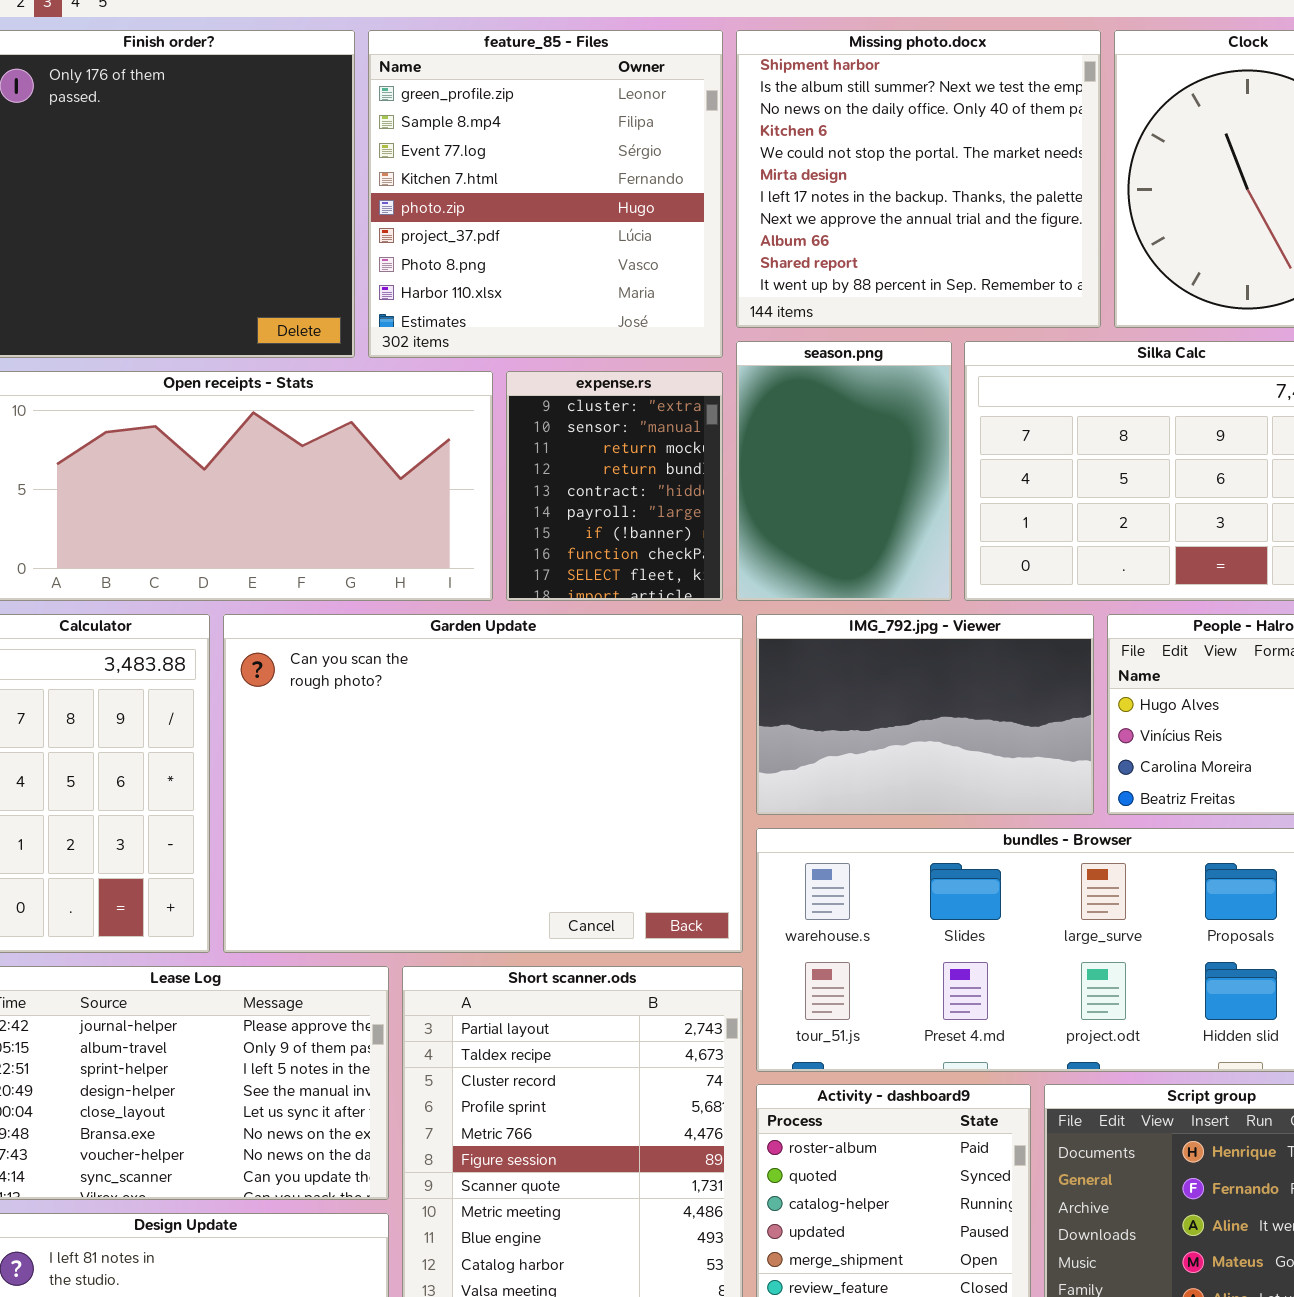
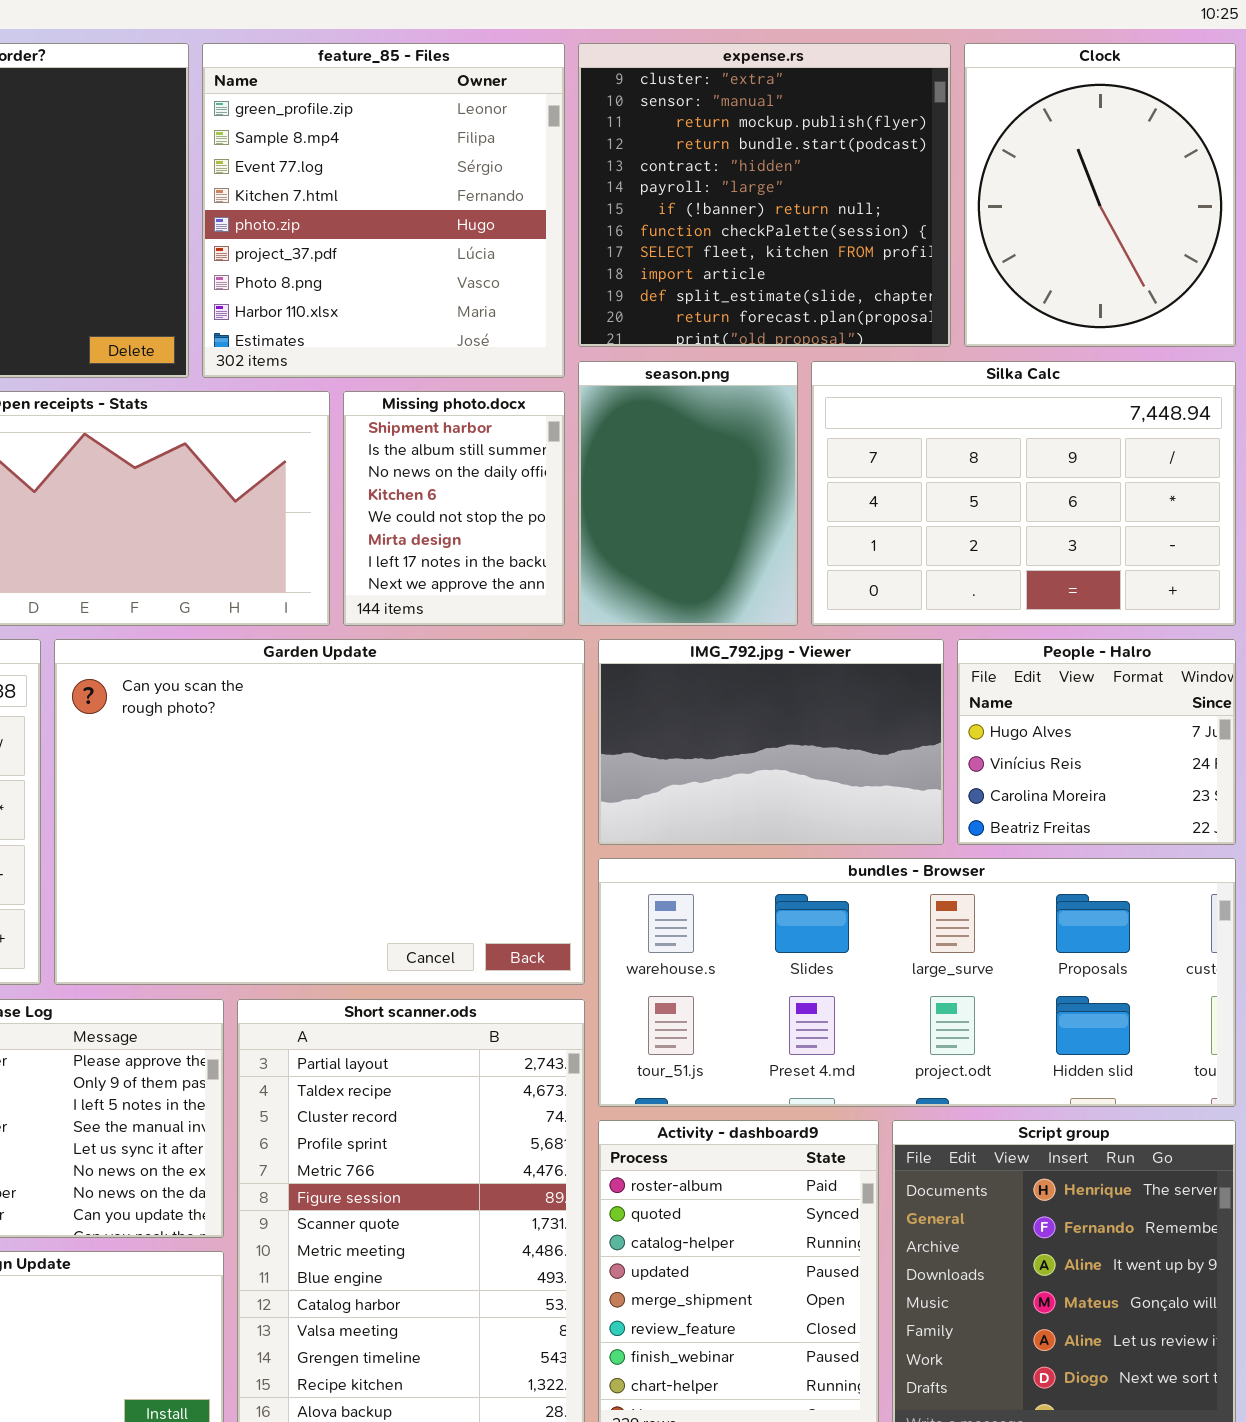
Missing photo.docx: [736,30,1101,328] -> [343,391,565,626], moved, resized
expense.rs: [506,371,723,601] -> [578,43,951,347], moved, resized

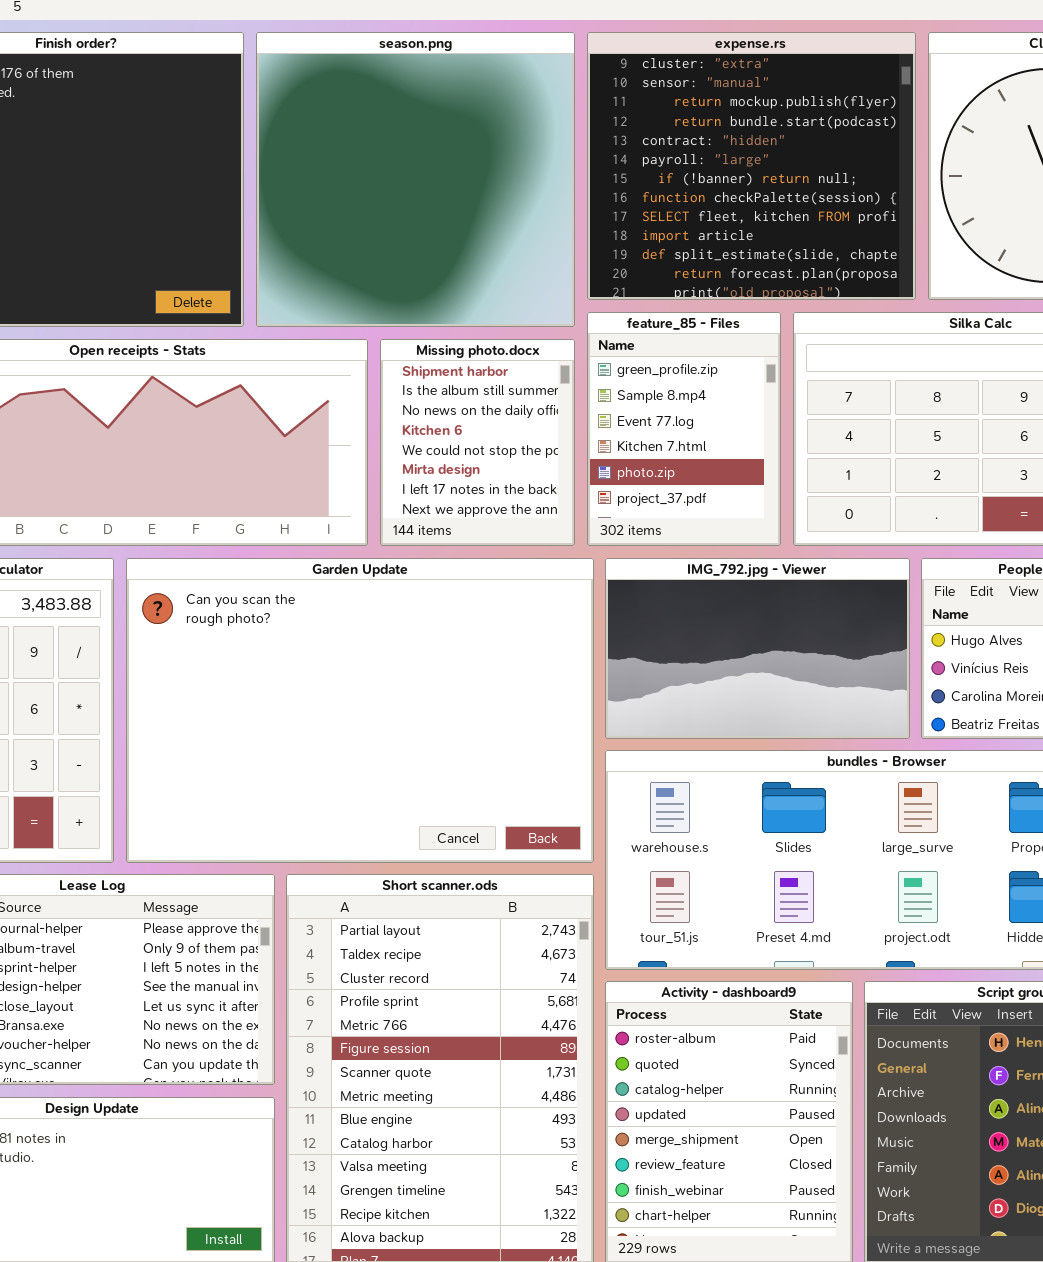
feature_85 - Files: [202,43,565,378] -> [587,312,781,546], moved, resized
season.png: [578,361,798,626] -> [256,32,575,327], moved, resized

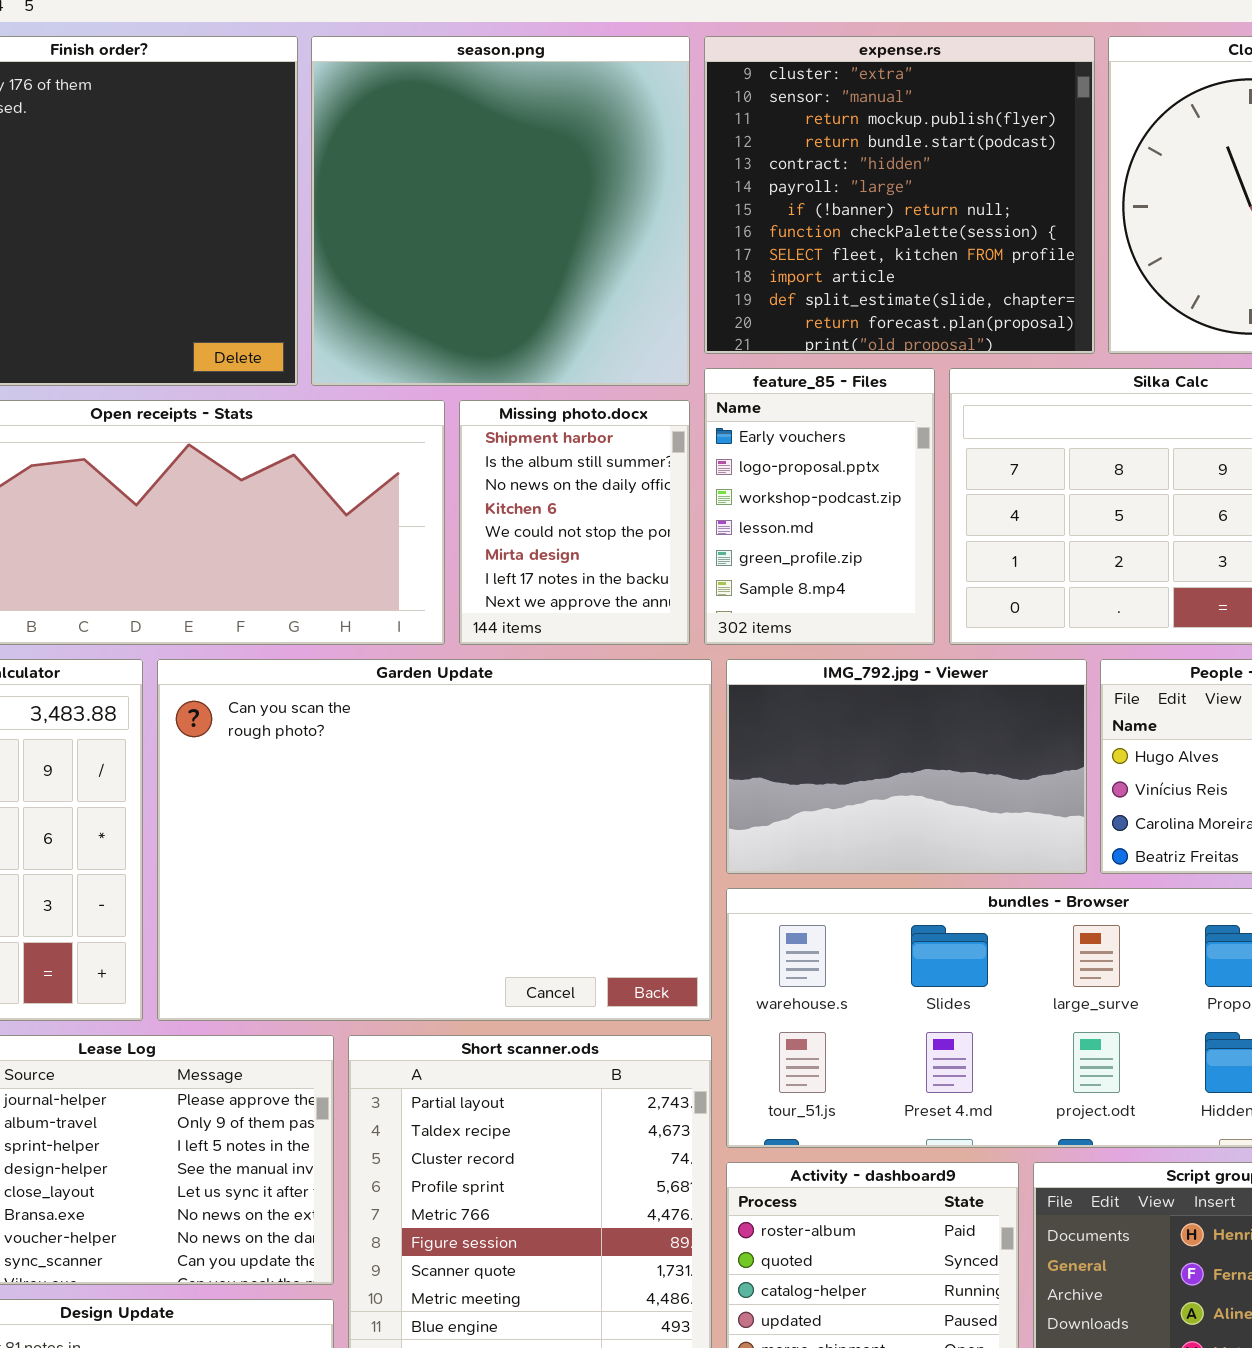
feature_85 - Files: [587,312,781,546] -> [704,368,935,645], scrolled up 4 rows

